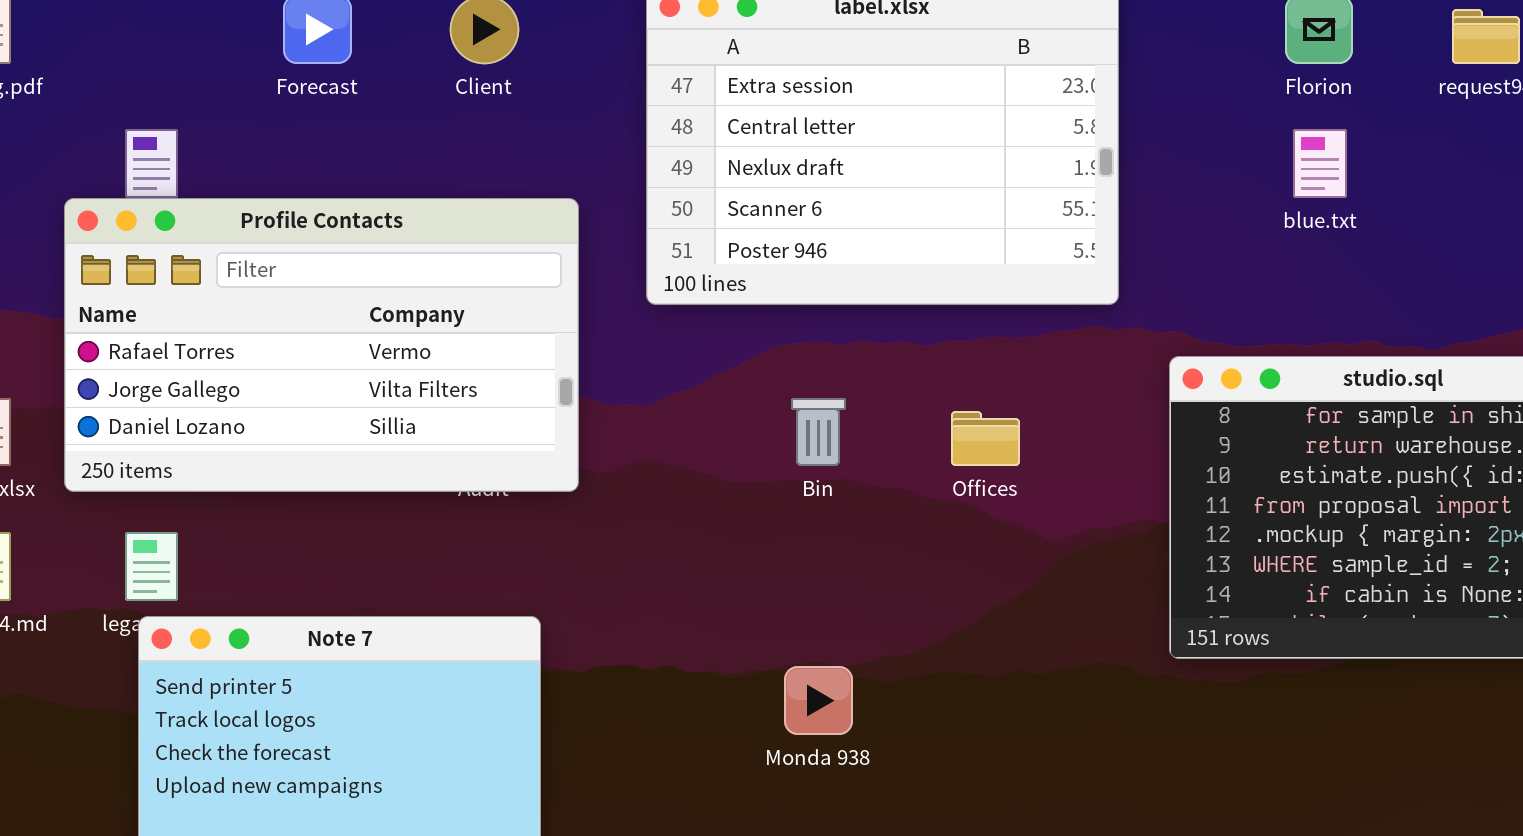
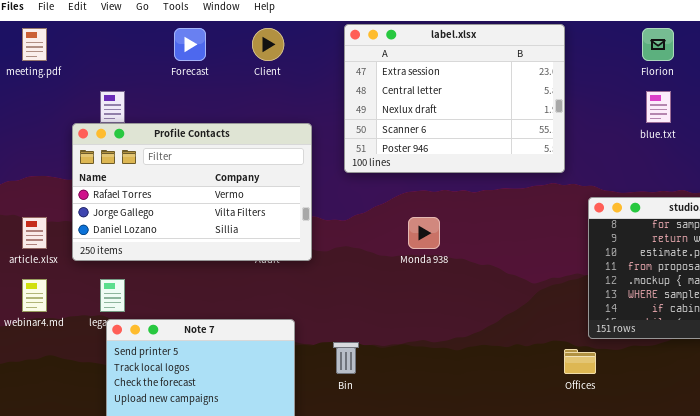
Bin: [791,398,846,466] -> [333,342,359,374], moved
Offices: [951,411,1020,466] -> [564,349,596,374], moved
Monda 938: [784,666,853,735] -> [408,217,440,249], moved

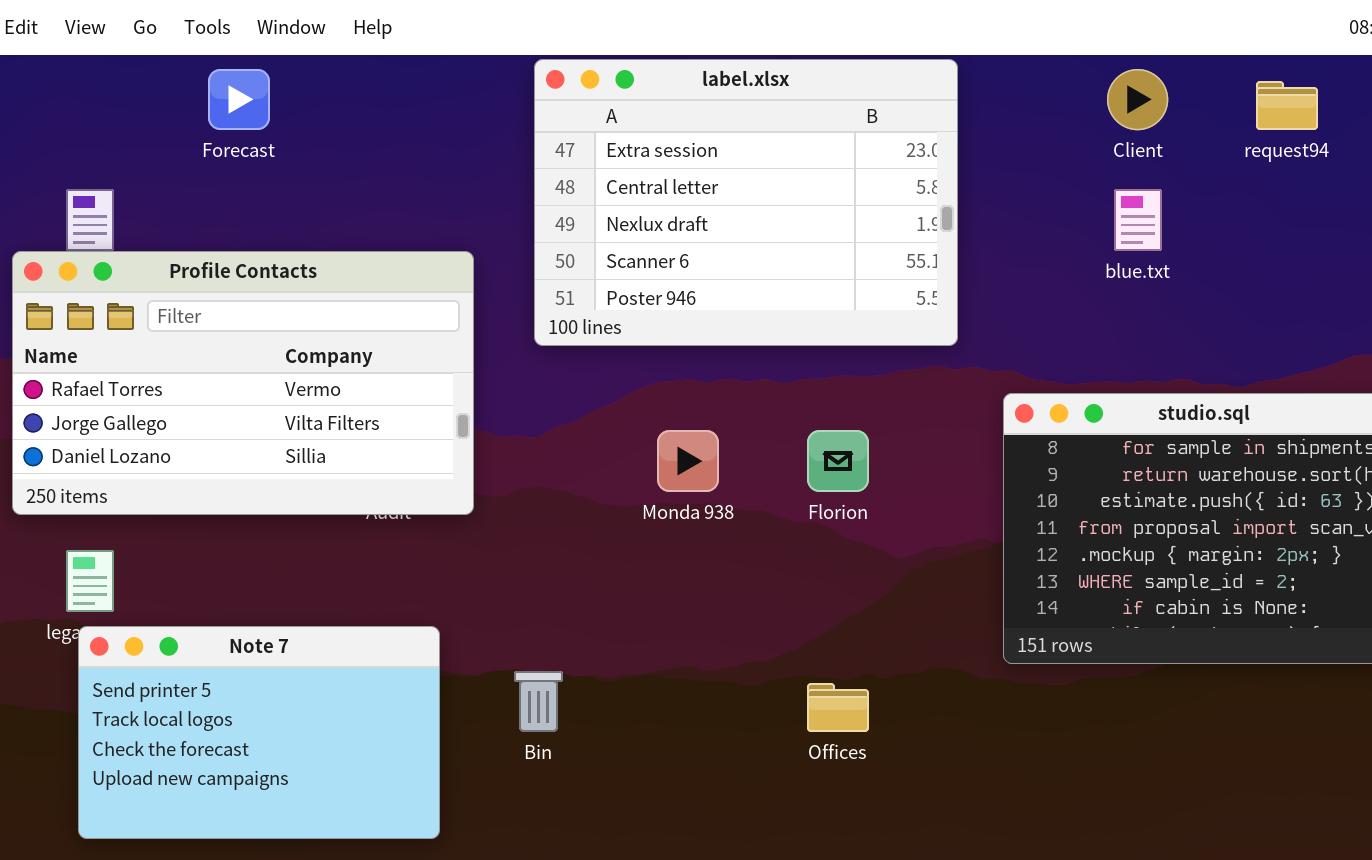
Client: [252,28,284,61] -> [1107,69,1168,130], moved
Florion: [642,28,674,61] -> [807,430,869,492], moved
Offices: [564,349,596,374] -> [807,683,869,732], moved

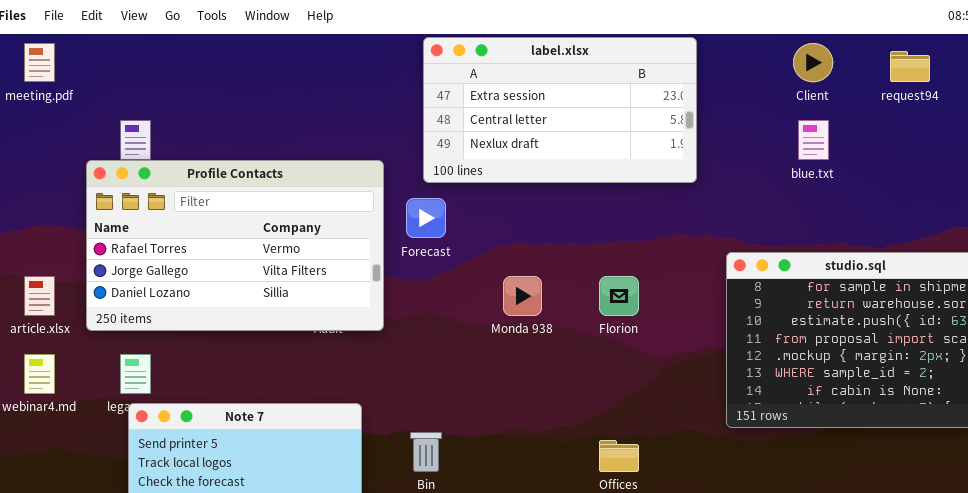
label.xlsx: [534,59,958,346] -> [423,37,697,183], resized
Forecast: [208,69,270,130] -> [406,198,446,238], moved

